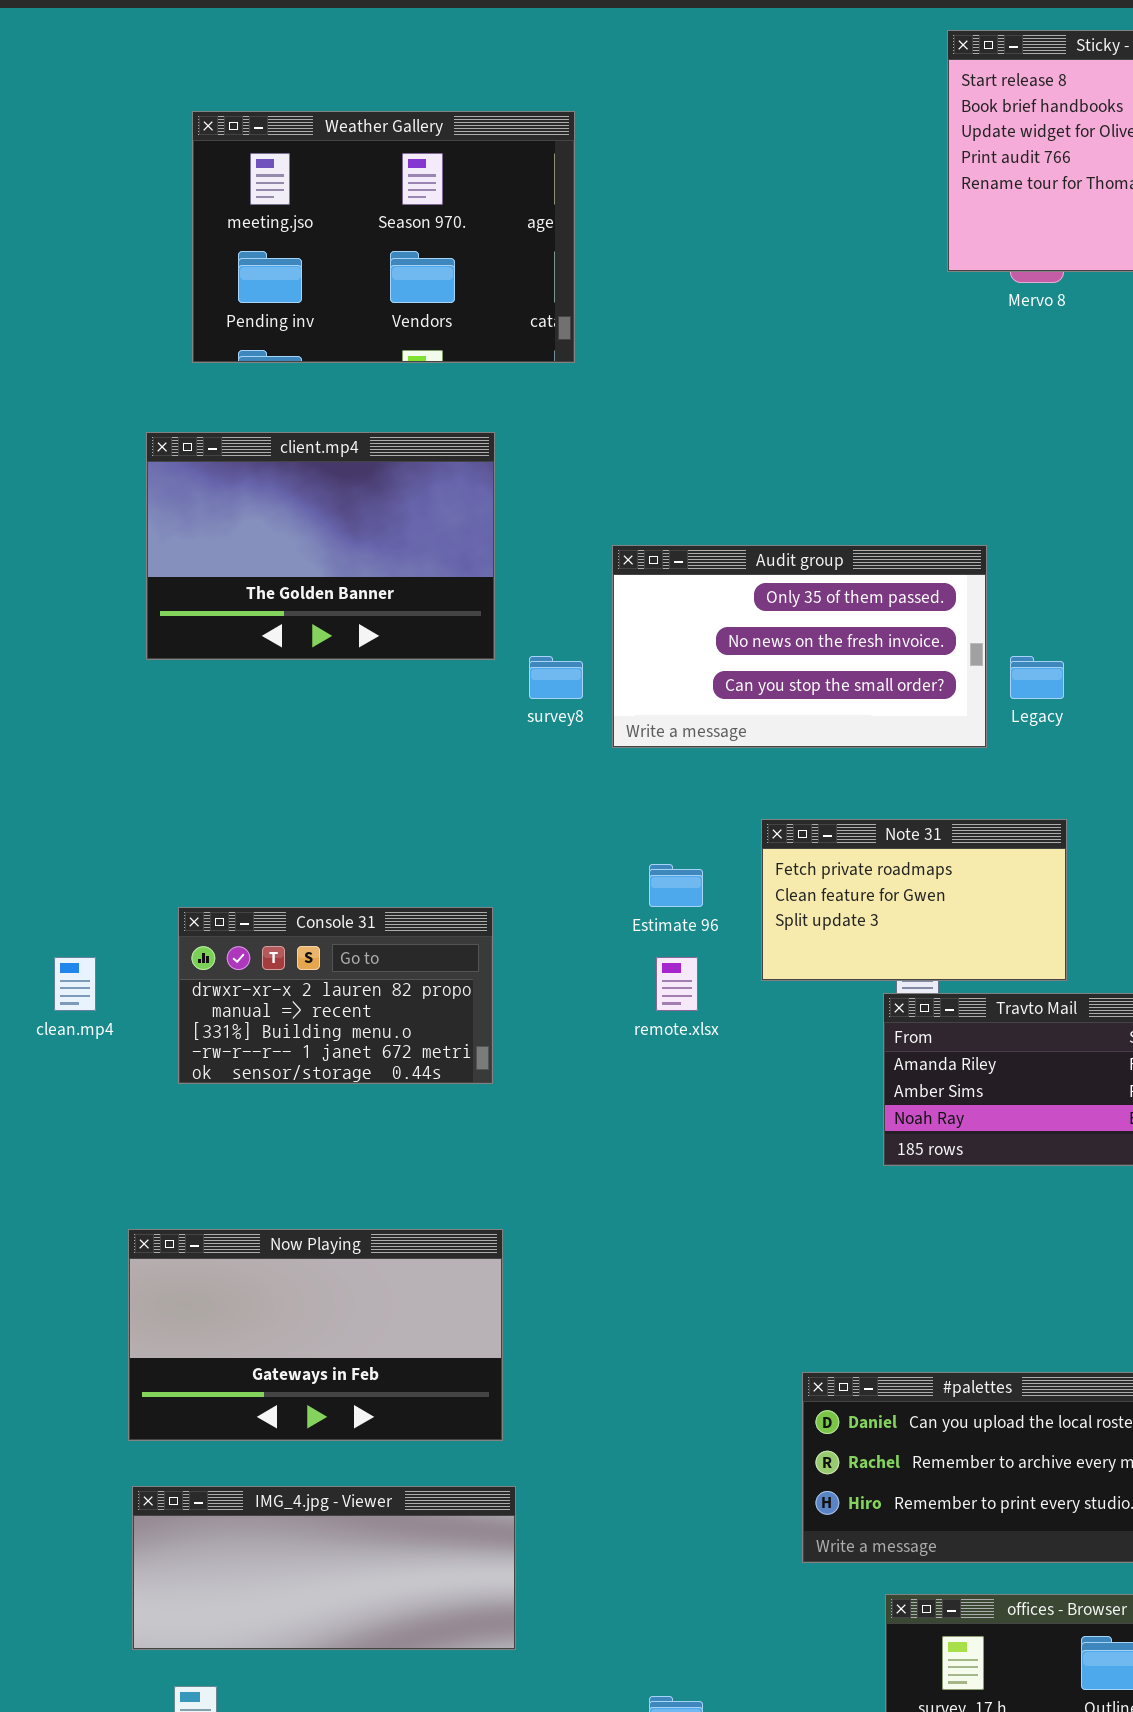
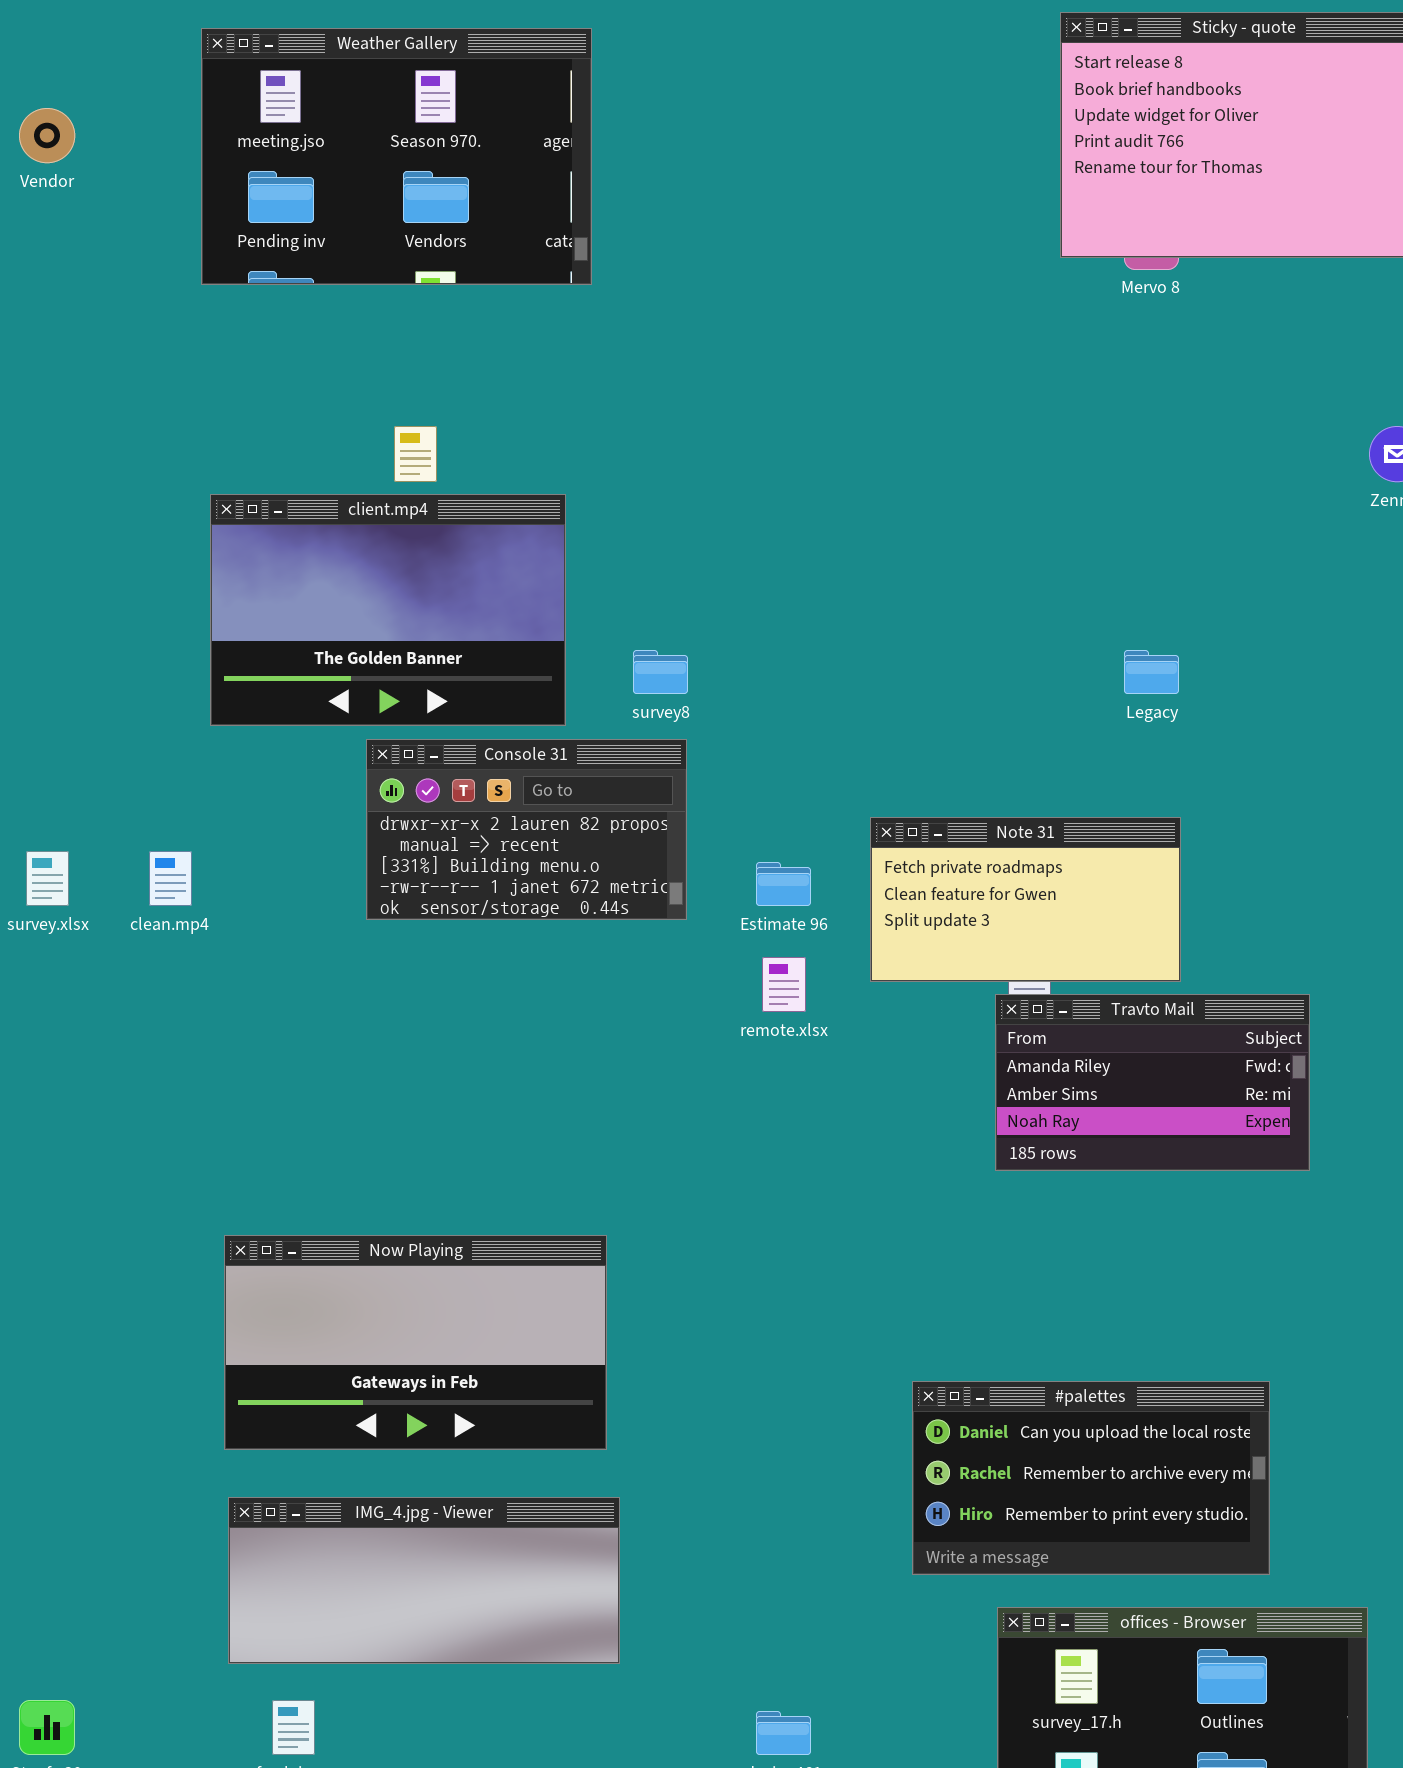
Weather Gallery: [192,111,575,363] -> [201,28,592,285], moved
client.mp4: [146,432,495,660] -> [210,494,566,726], moved
Audit group: [612,545,987,748] -> none, closed
Console 31: [178,907,493,1084] -> [366,739,687,920], moved
clean.mp4: [54,957,96,1011] -> [149,851,192,906], moved

